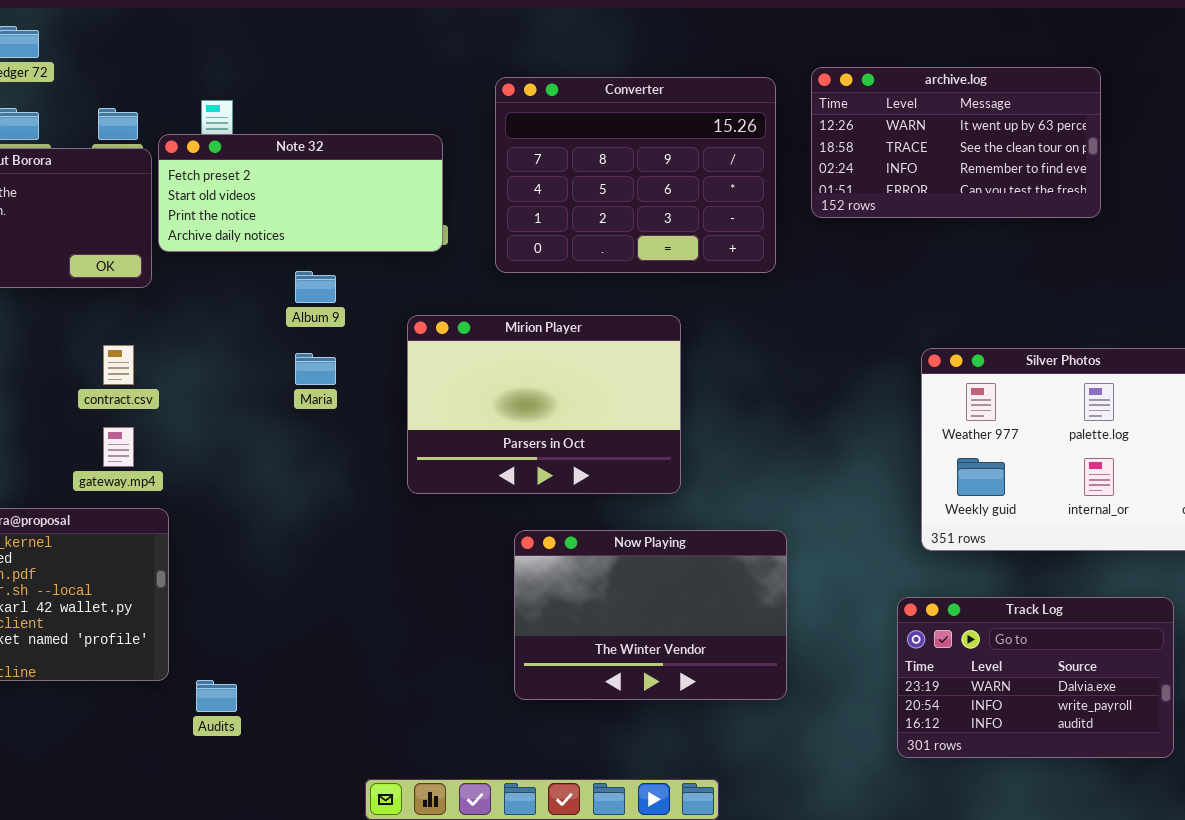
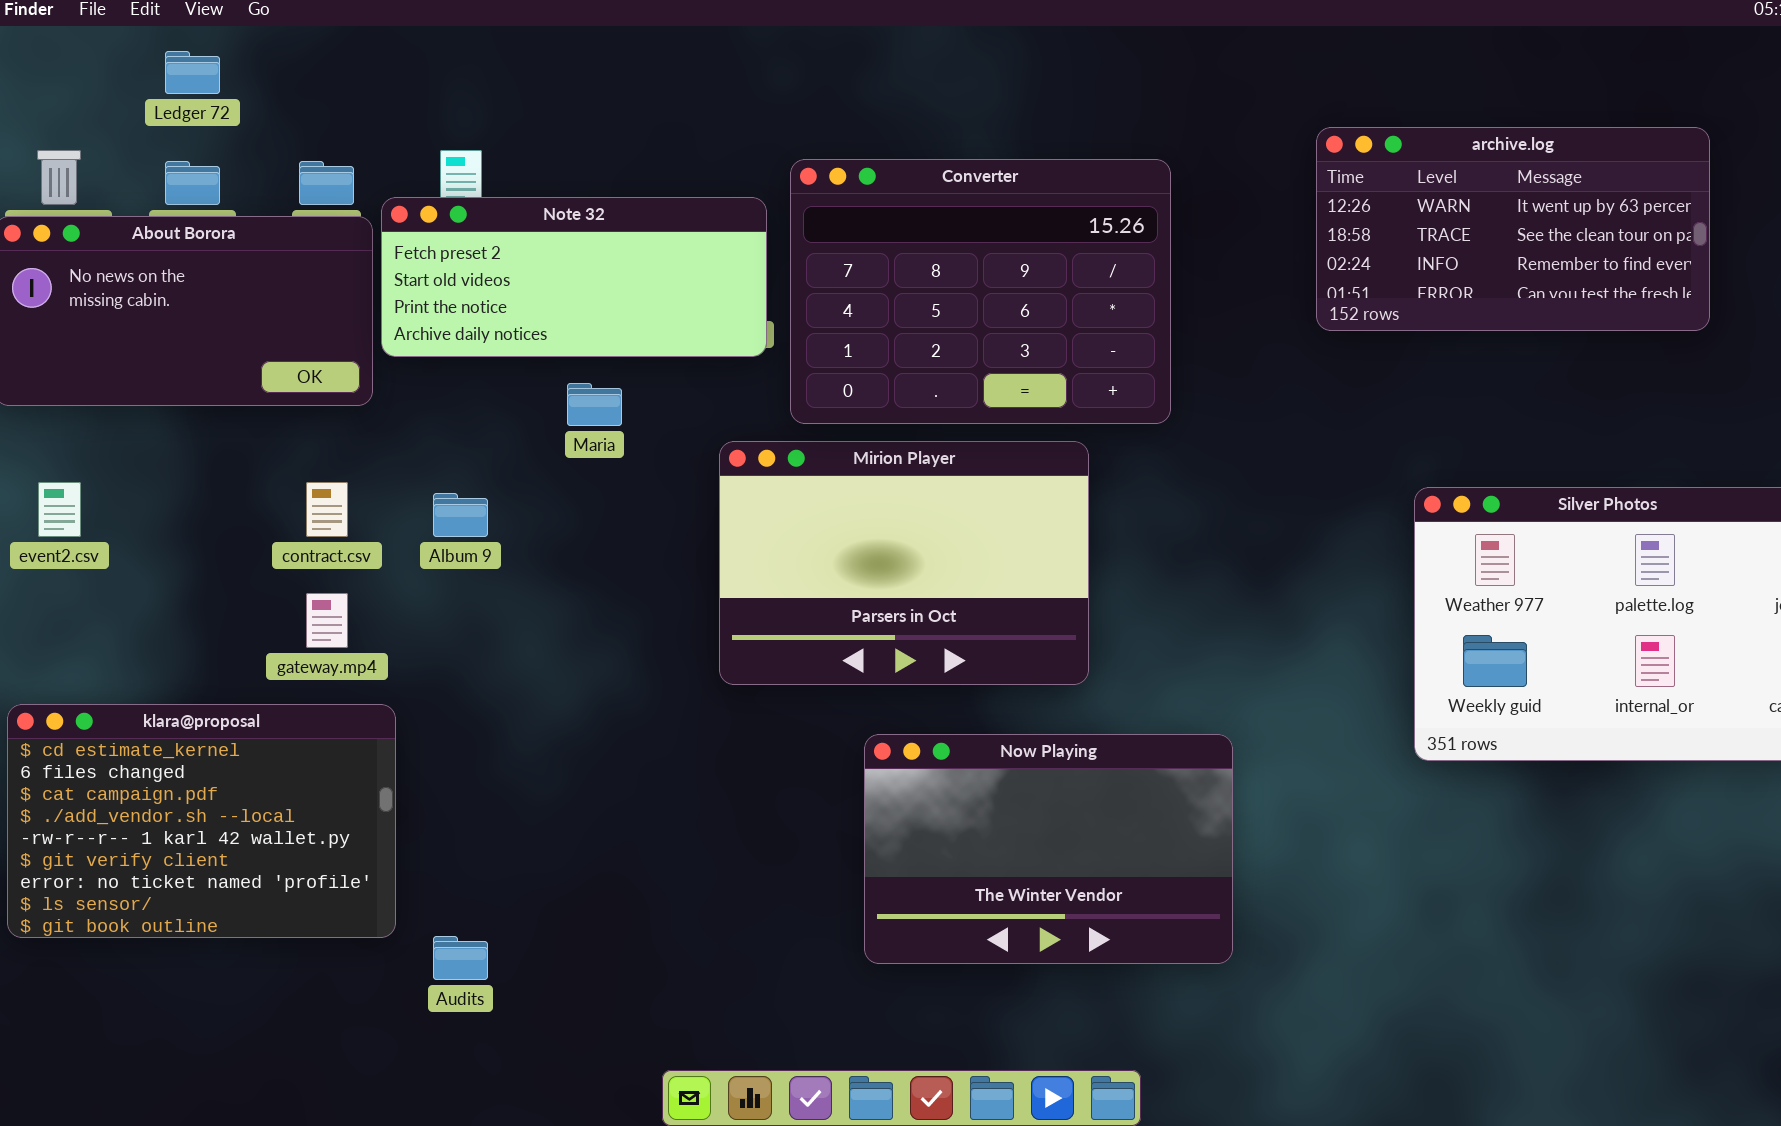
archive.log: [811,67,1101,218] -> [1316,127,1710,331], moved
Converter: [495,77,776,273] -> [790,159,1171,424], moved
Album 9: [295,271,336,303] -> [433,493,488,537], moved
Maria: [295,353,336,385] -> [567,383,622,426], moved
Track Log: [897,597,1174,758] -> none, closed

